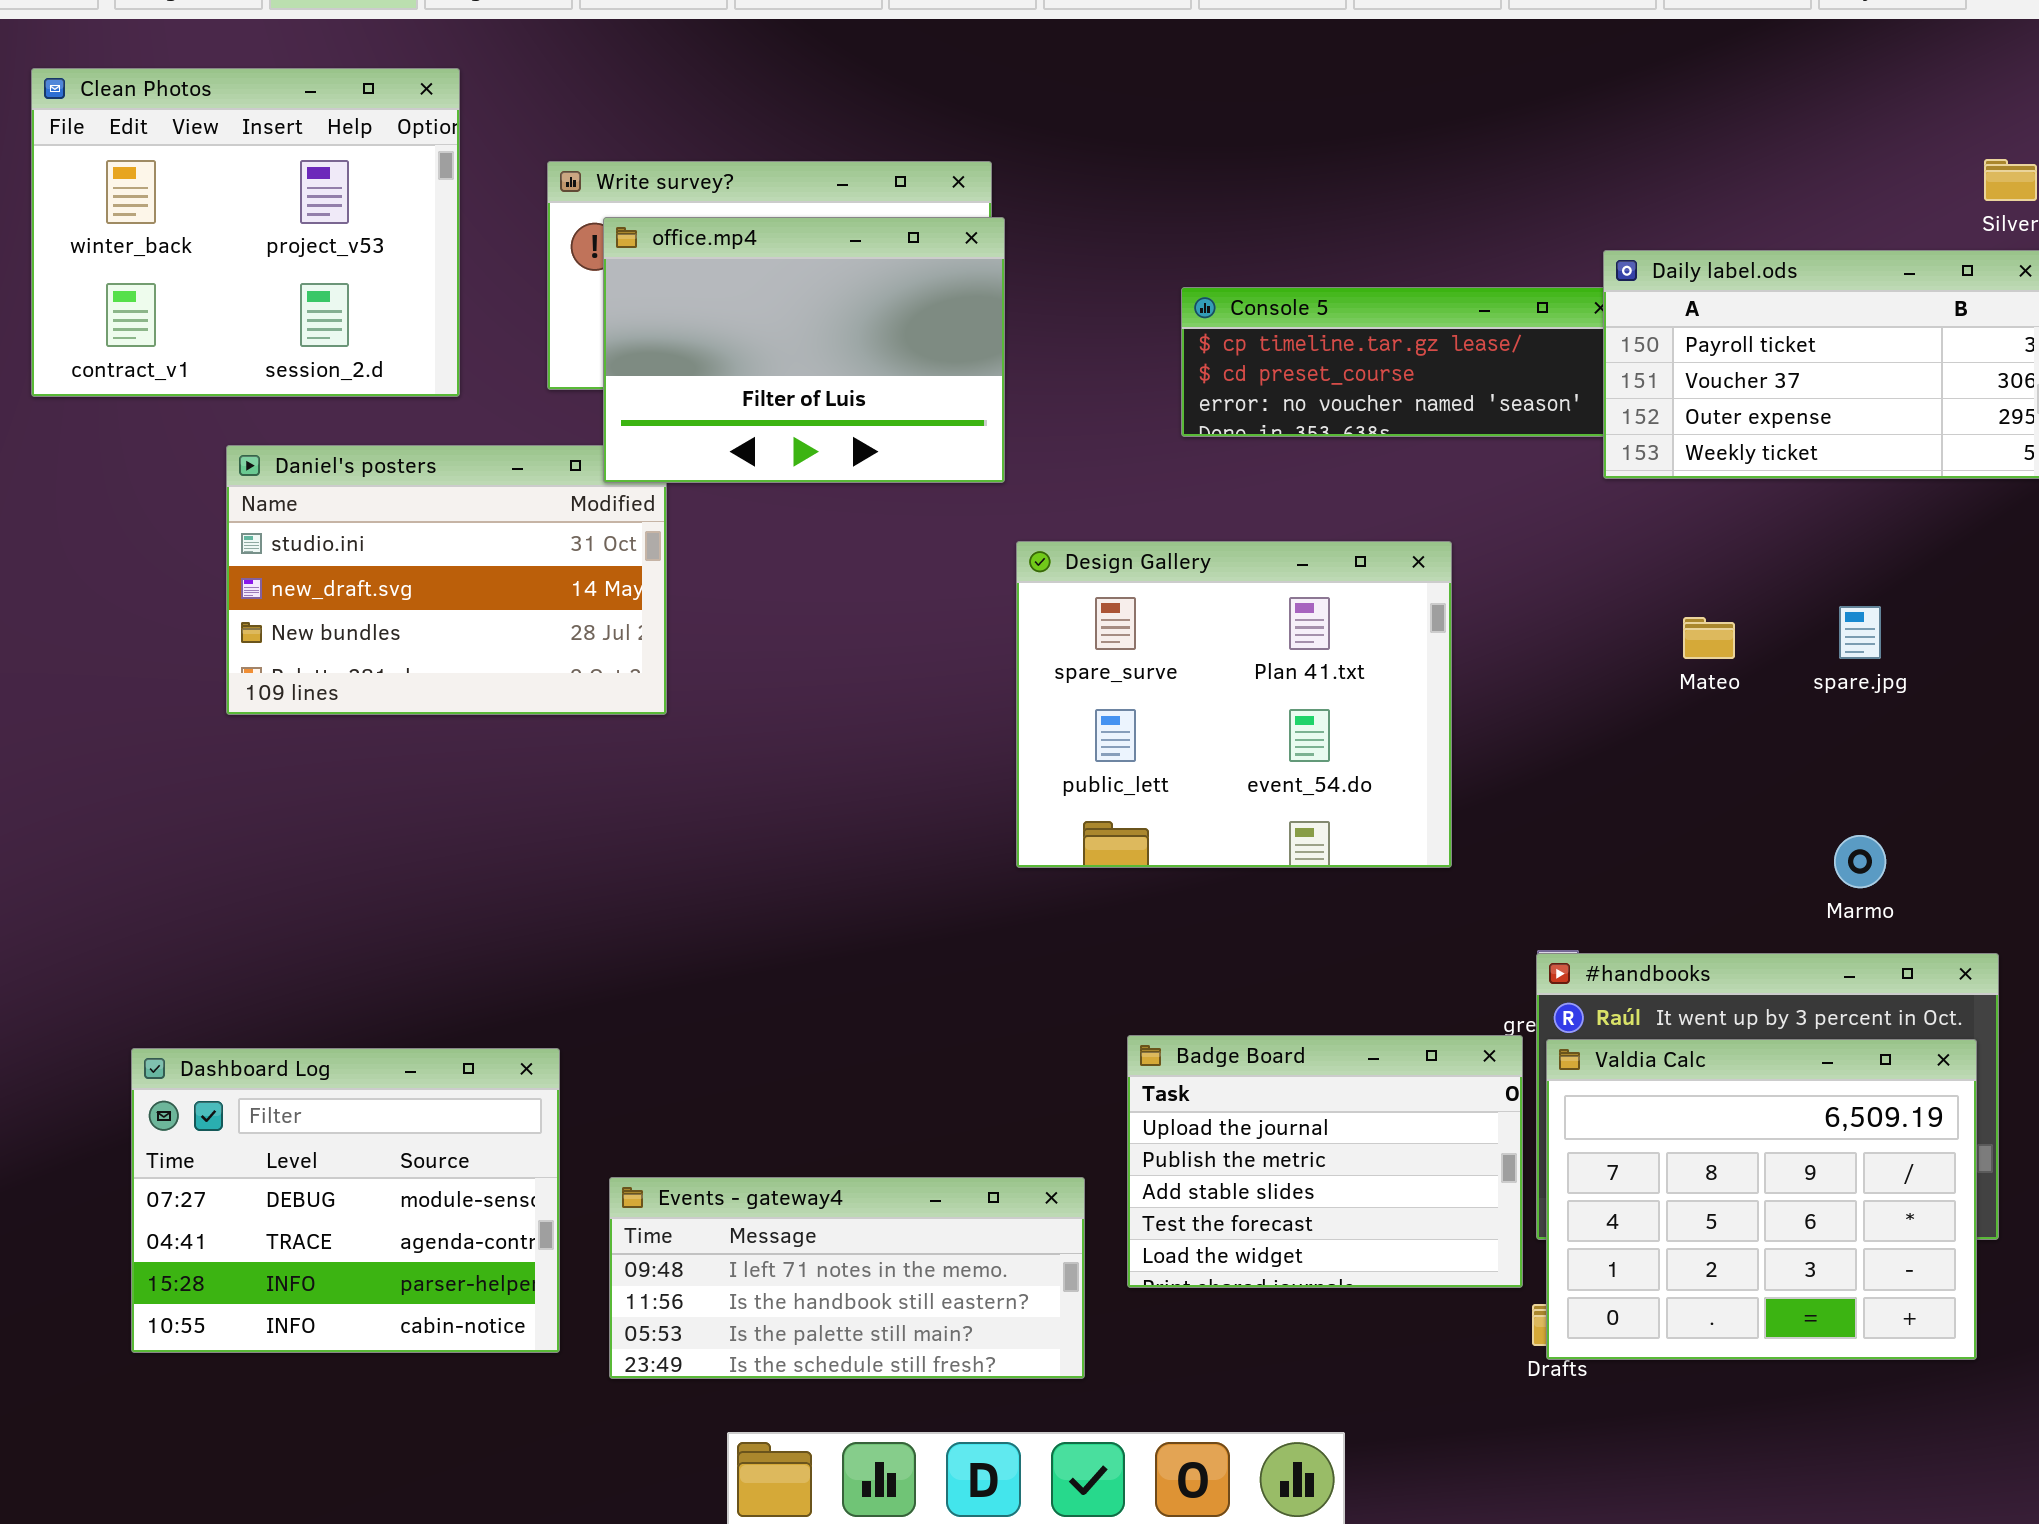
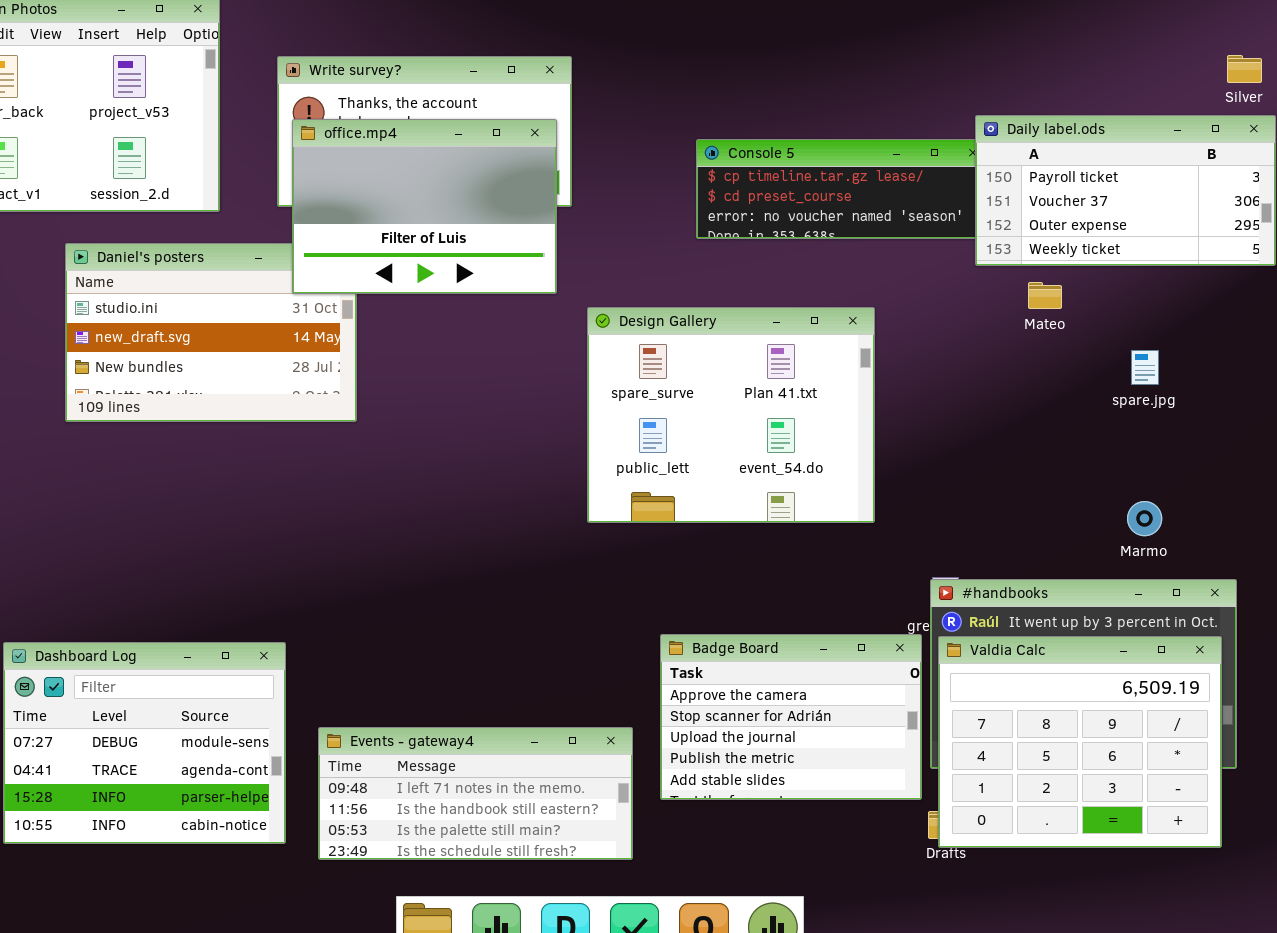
office.mp4: [603,217,1005,483] -> [292,119,557,294], moved
Mateo: [1683,617,1735,659] -> [1028,282,1062,309], moved
Badge Board: [1127,1035,1523,1288] -> [660,634,922,800], scrolled up 2 rows

